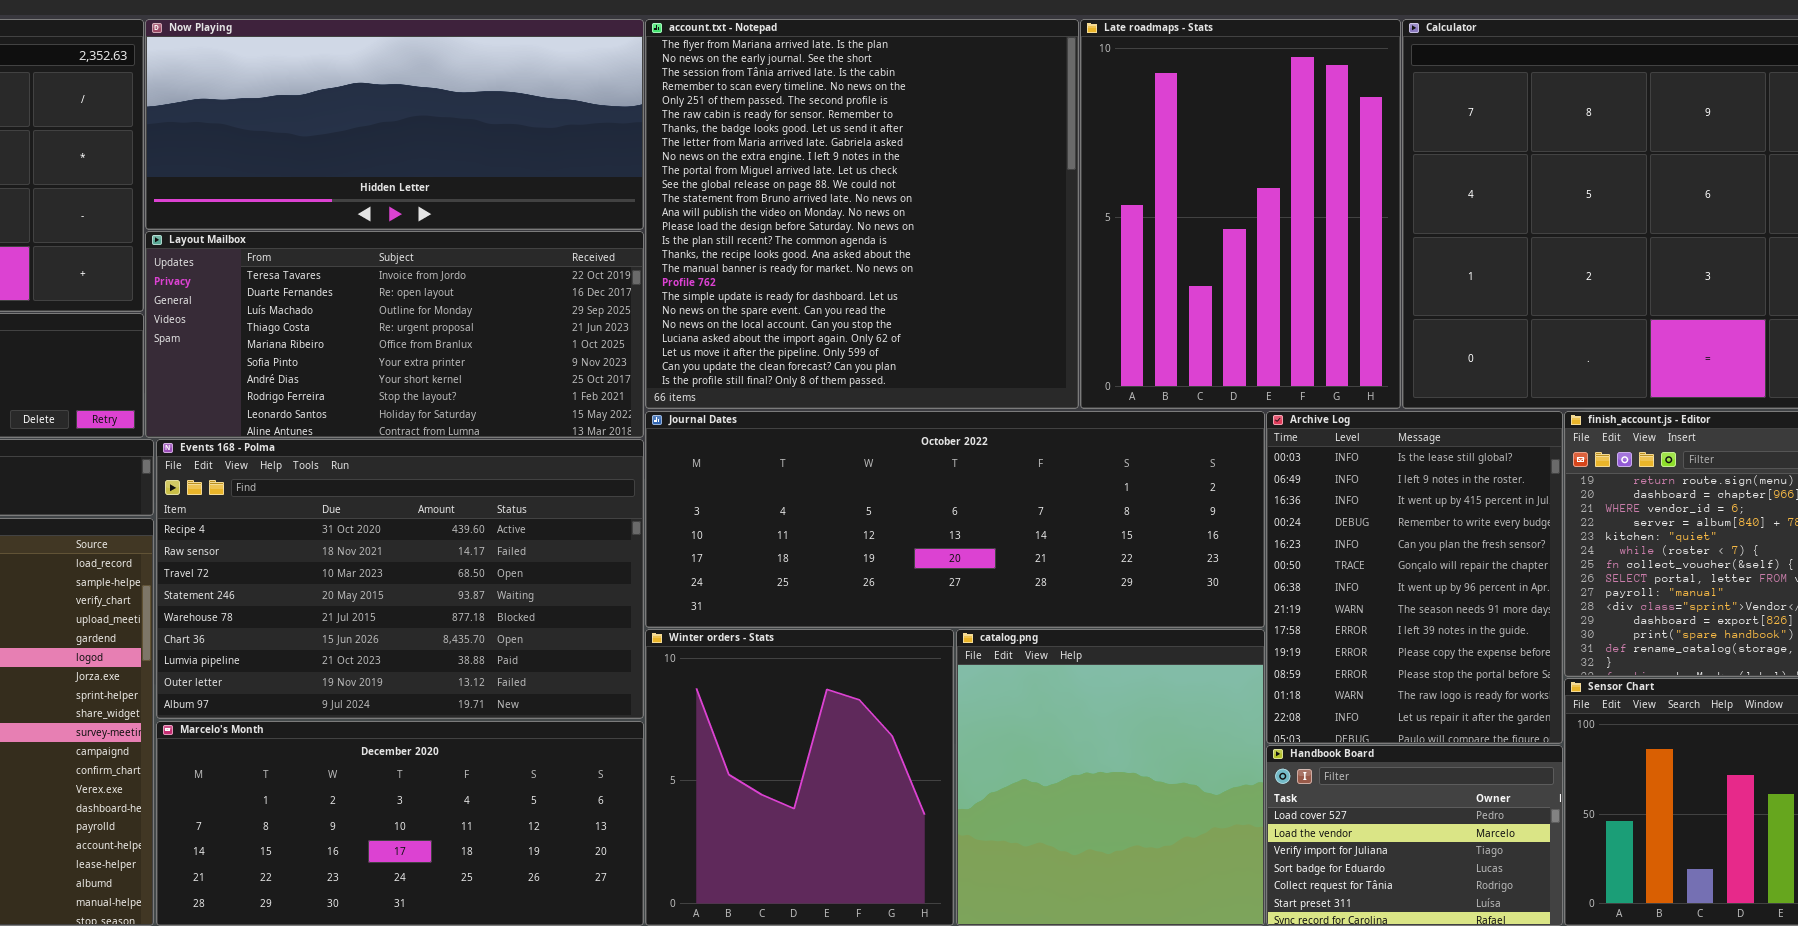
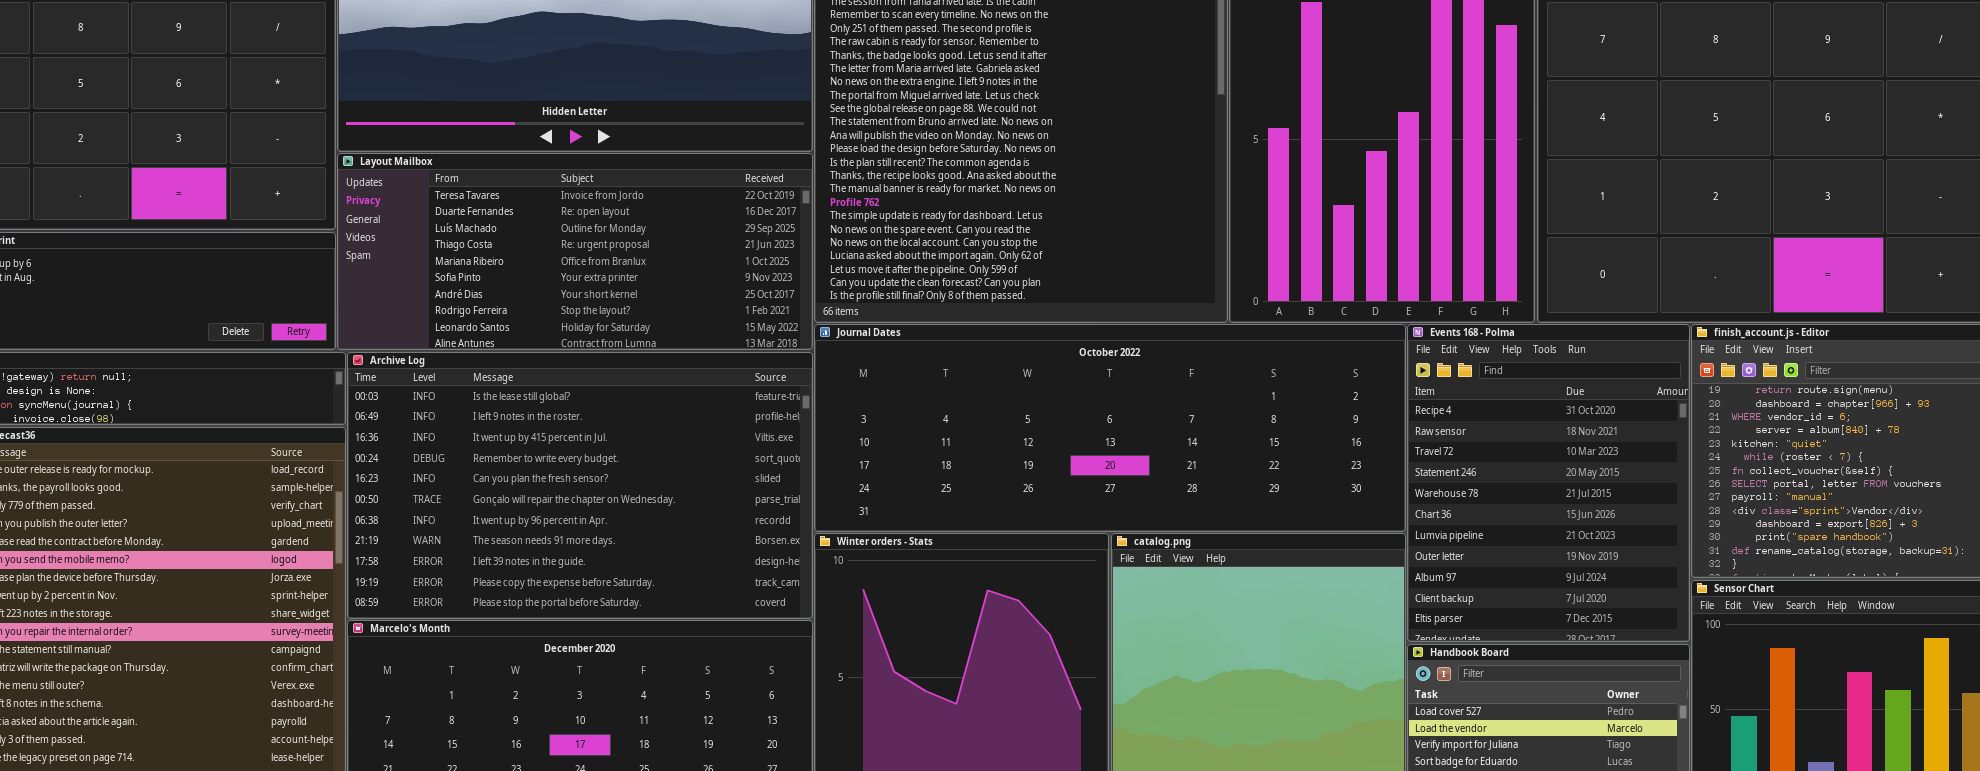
Archive Log: [1266,411,1563,744] -> [347,352,813,619], moved, resized
Events 168 - Polma: [156,439,644,719] -> [1407,324,1690,642], moved, resized

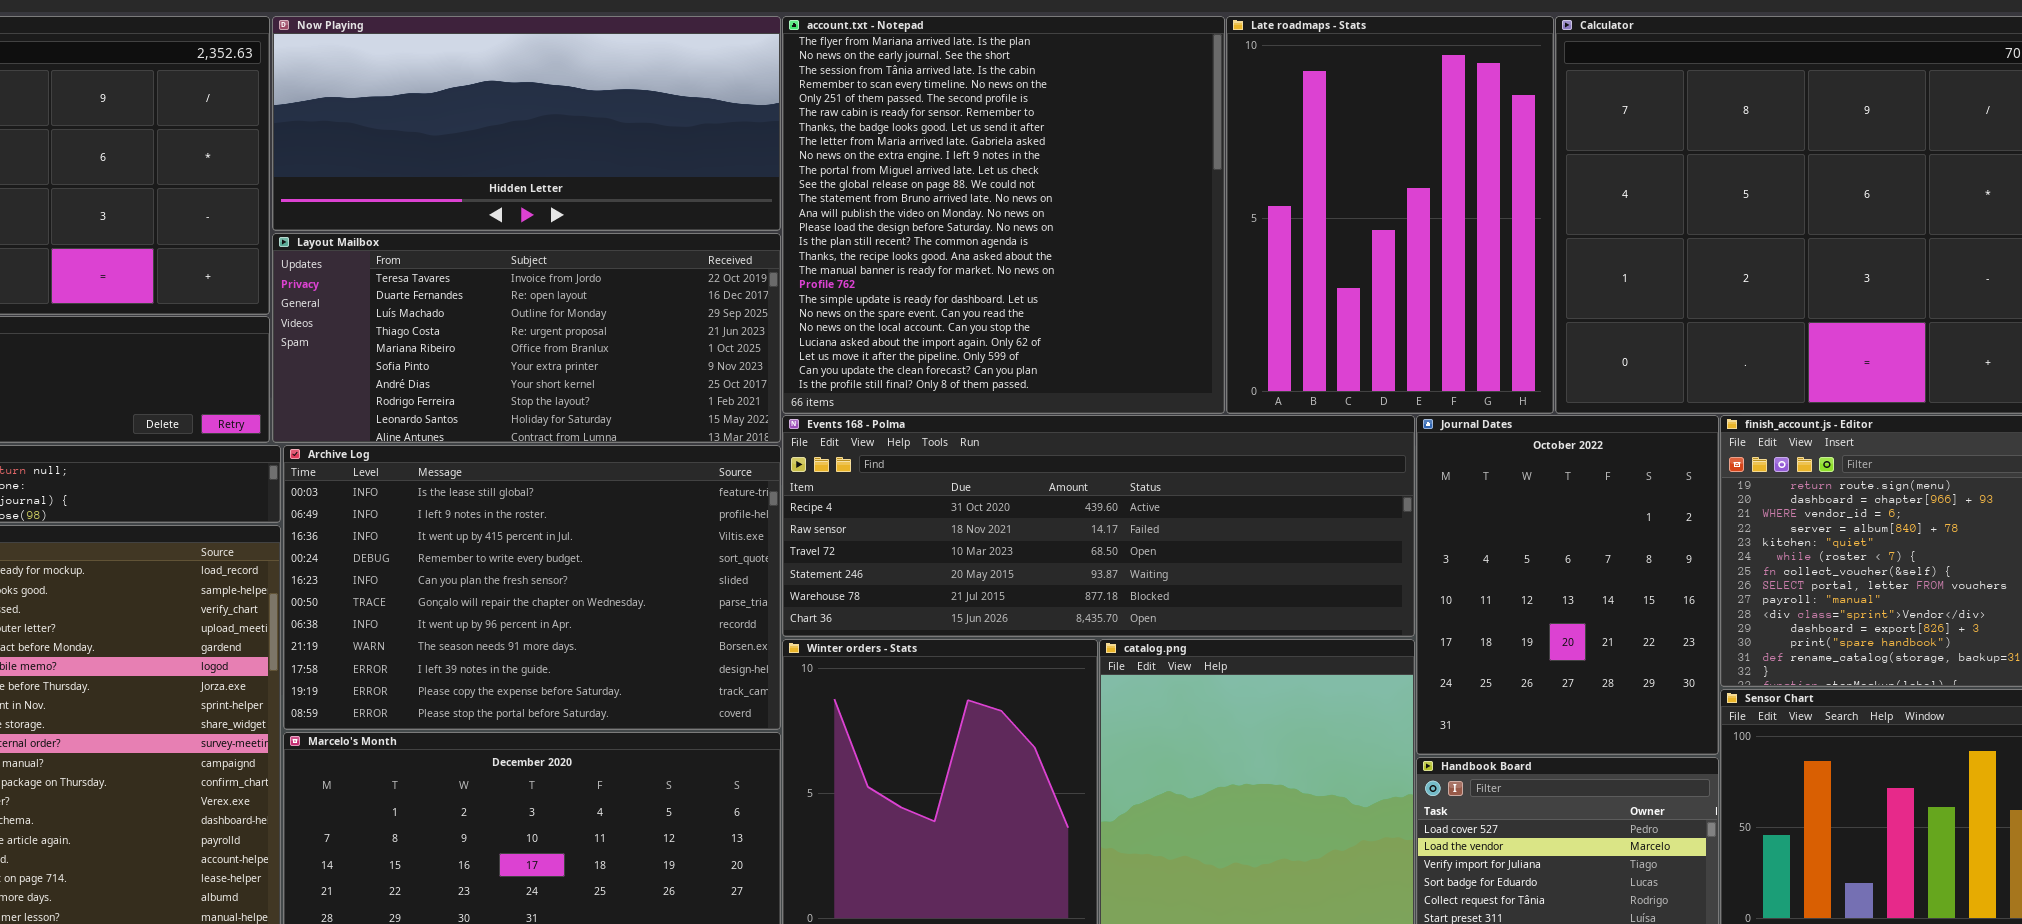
Journal Dates: [814,324,1406,532] -> [1416,415,1719,755], moved, resized
Events 168 - Polma: [1407,324,1690,642] -> [782,415,1415,637], moved, resized

